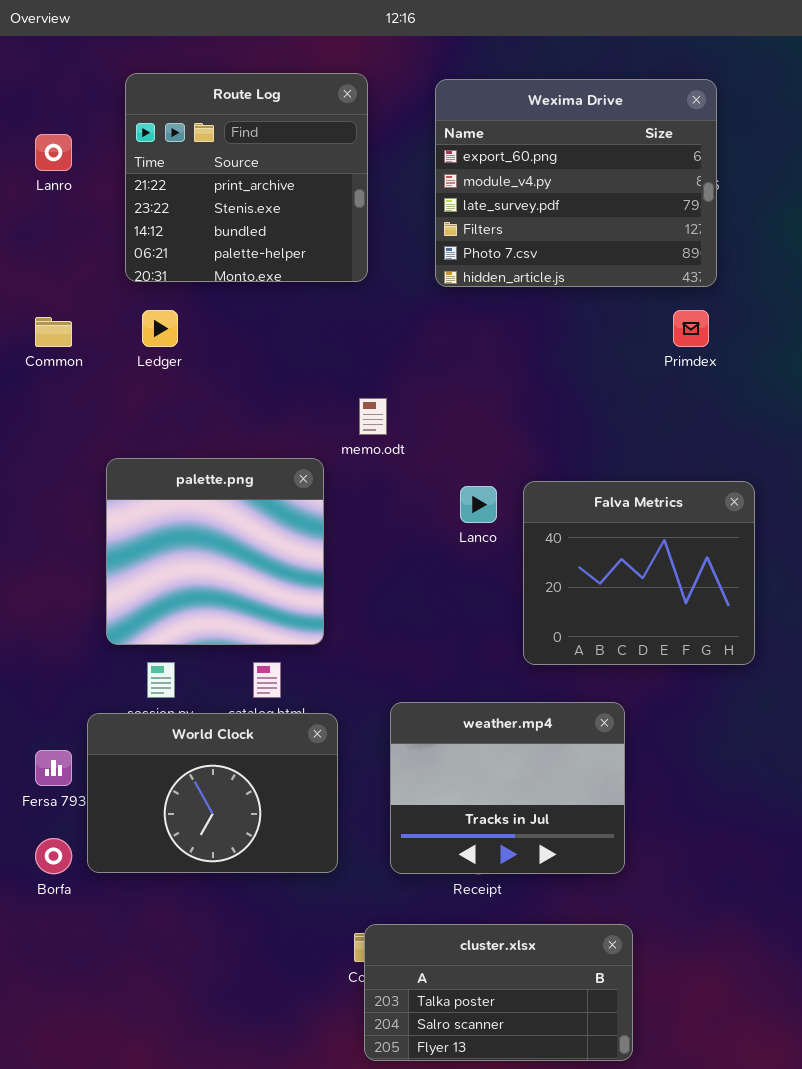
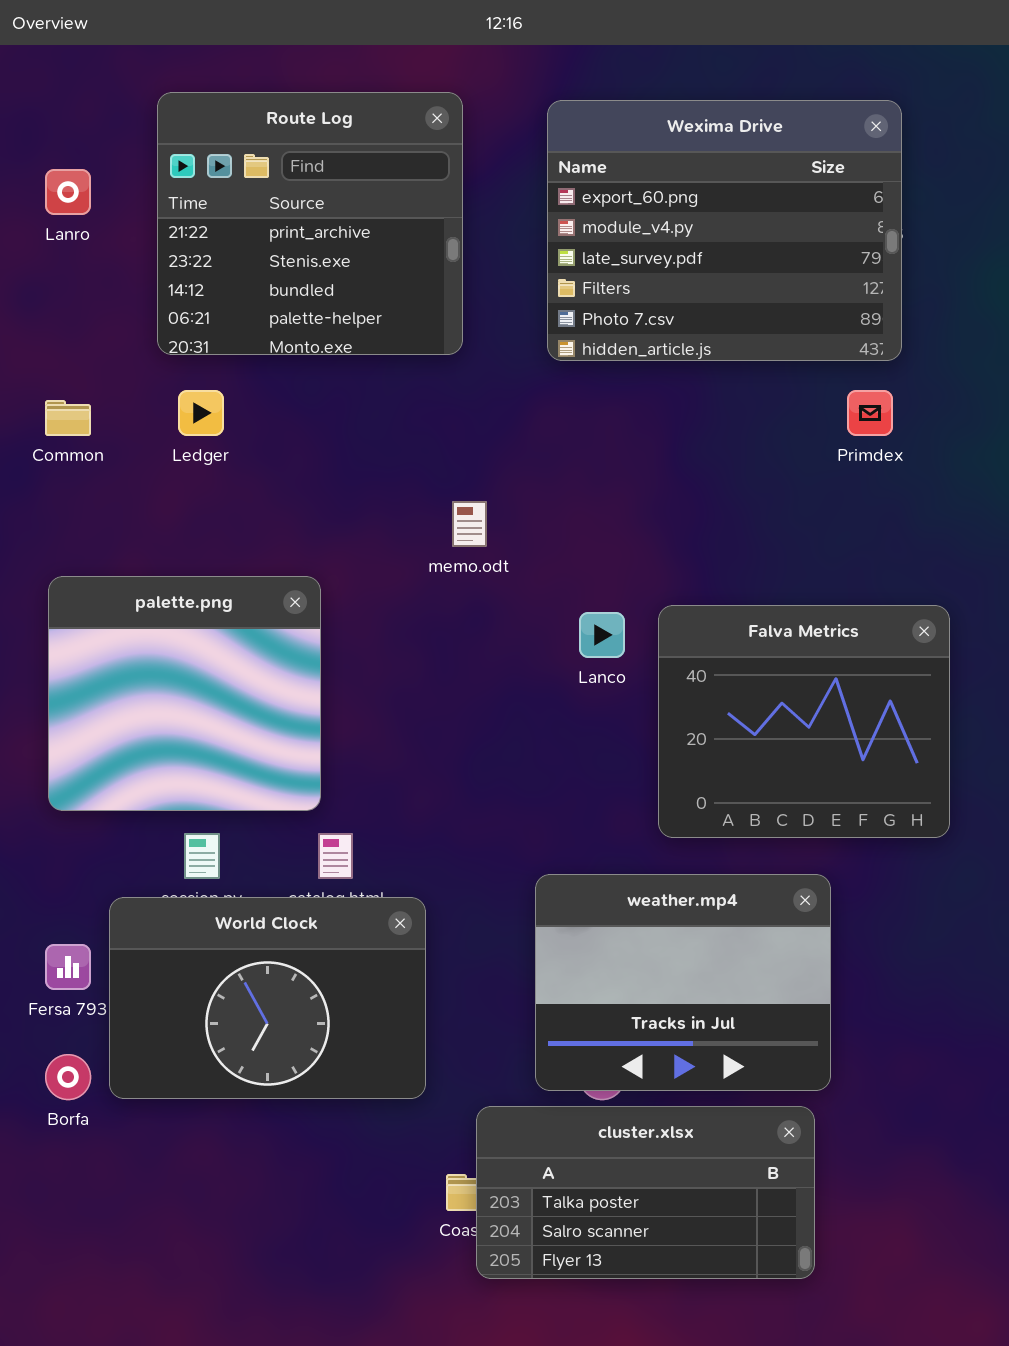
palette.png: [106,458,324,645] -> [48,576,321,811], moved
weather.mp4: [390,702,625,874] -> [535,874,831,1091], moved
cluster.xlsx: [364,924,633,1061] -> [476,1106,815,1279], moved

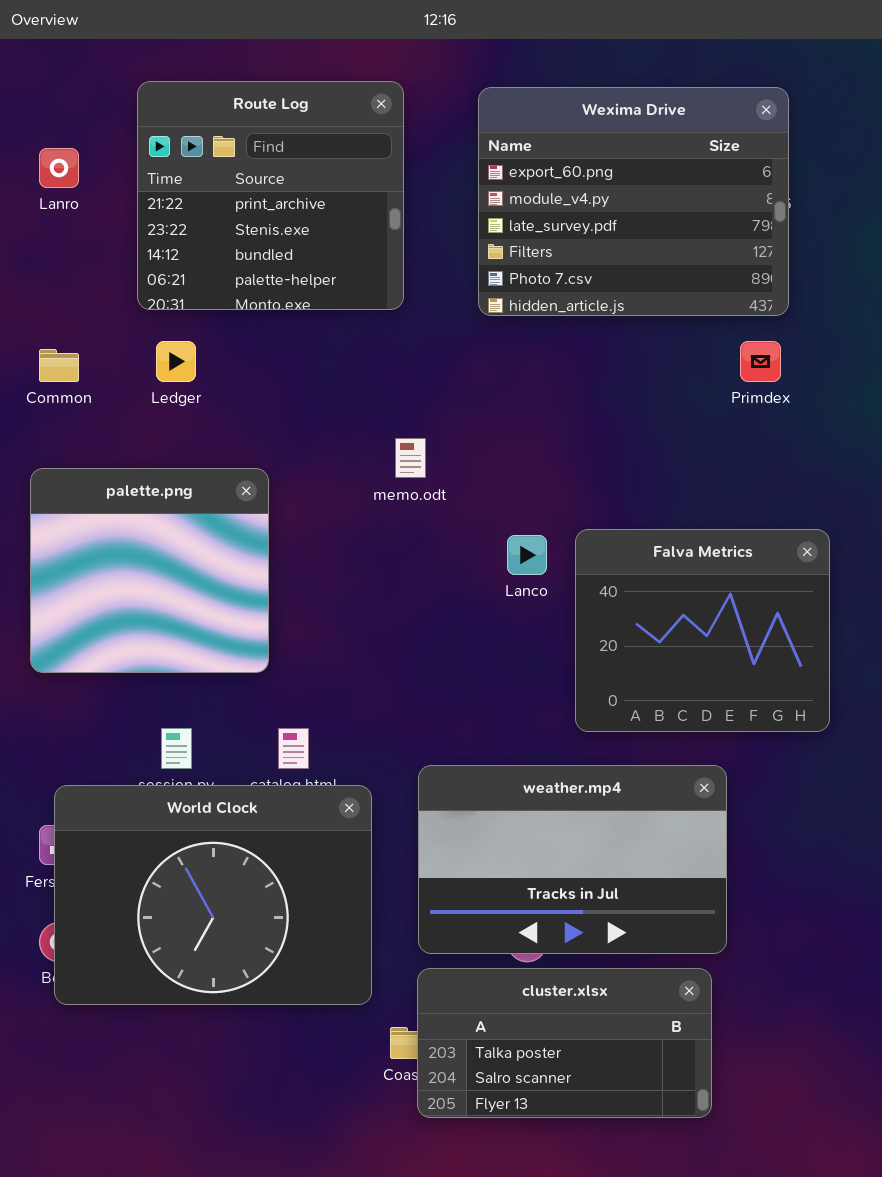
palette.png: [48,576,321,811] -> [30,468,269,673], moved
weather.mp4: [535,874,831,1091] -> [418,765,727,954], resized
World Clock: [109,897,426,1099] -> [54,785,372,1005], resized

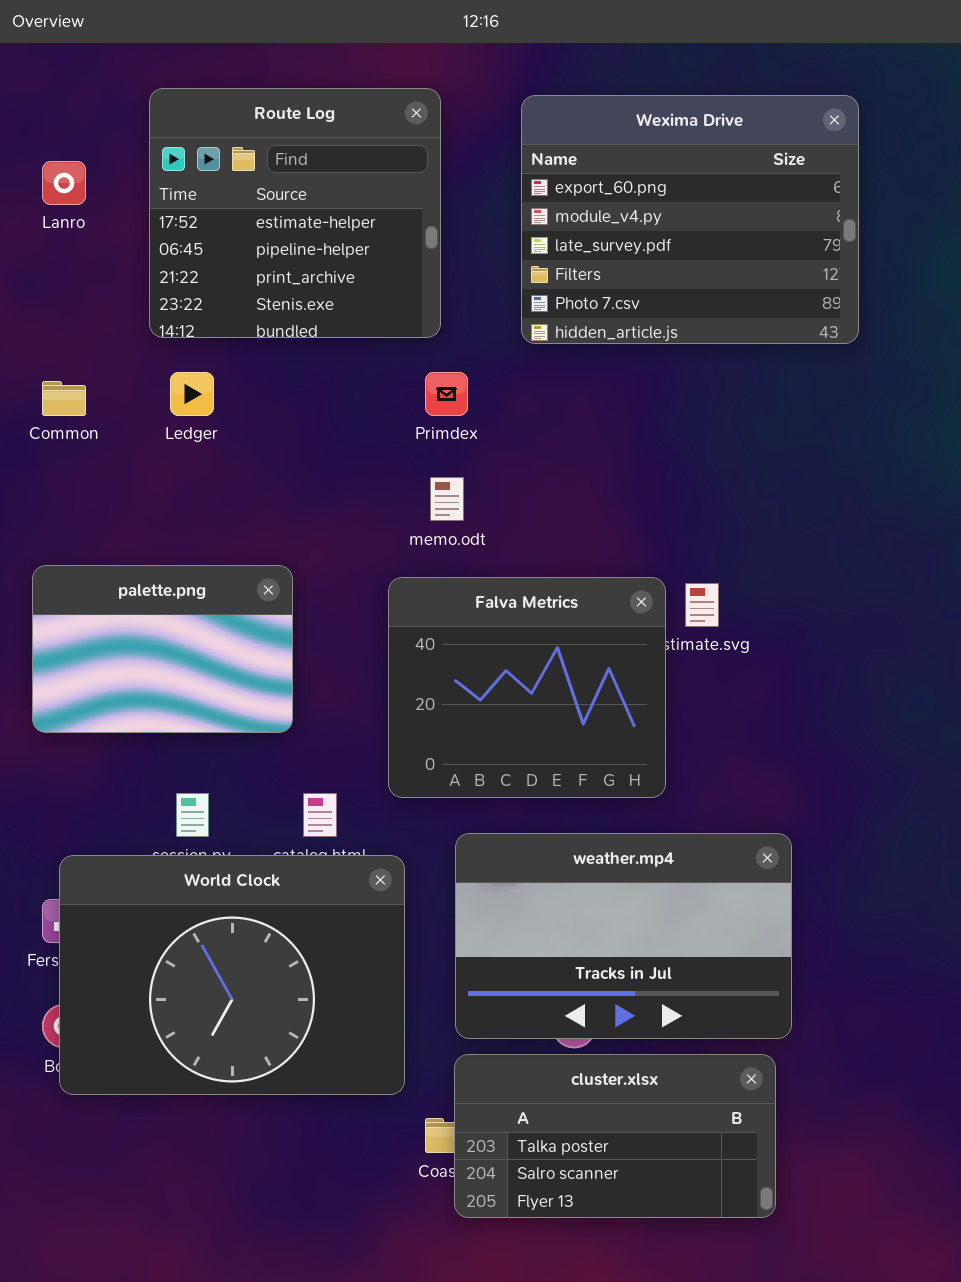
Route Log: [137,81,404,310] -> [149,88,441,338], scrolled up 2 rows
Primdex: [740,341,781,382] -> [425,372,468,416], moved
palette.png: [30,468,269,673] -> [32,565,293,733], resized
Falva Metrics: [575,529,830,732] -> [388,577,666,798], moved

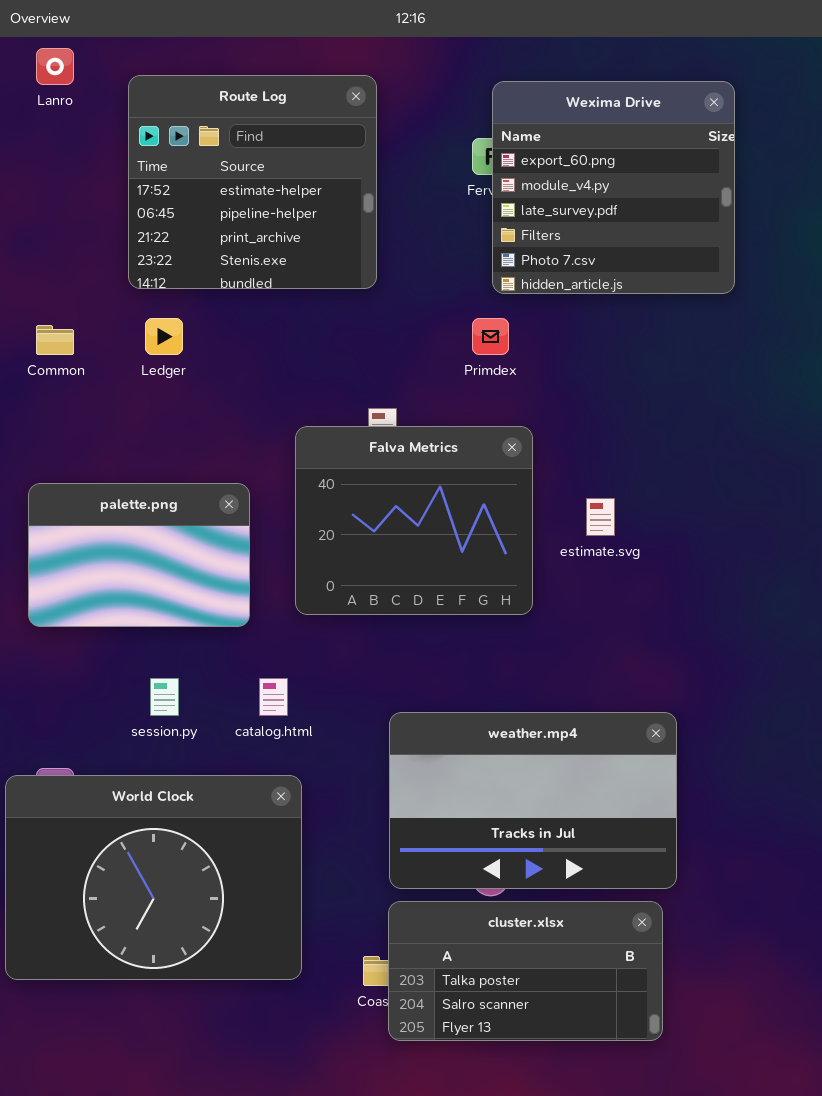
Wexima Drive: [521,95,859,344] -> [492,81,735,294], resized
Lanro: [42,161,86,205] -> [36,48,74,85], moved
Primdex: [425,372,468,416] -> [472,318,509,355], moved
Falva Metrics: [388,577,666,798] -> [295,426,533,615], moved
World Clock: [59,855,405,1095] -> [5,775,302,980], moved

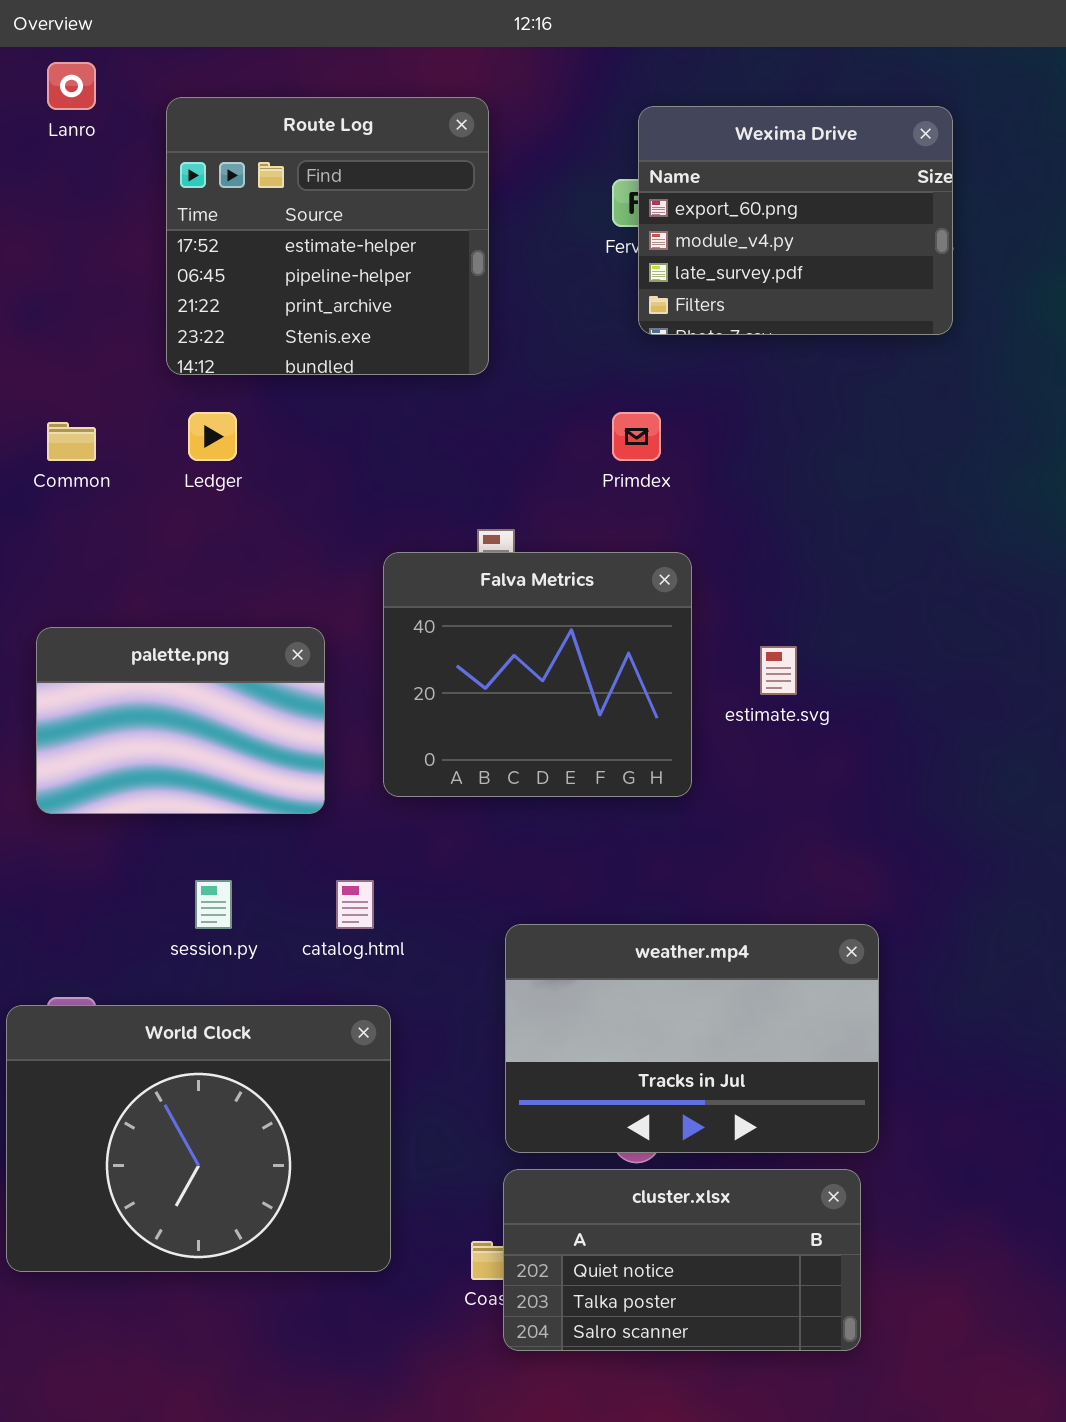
Wexima Drive: [492,81,735,294] -> [638,106,953,335], resized
cluster.xlsx: [388,901,663,1041] -> [503,1169,861,1351], scrolled up 1 row

